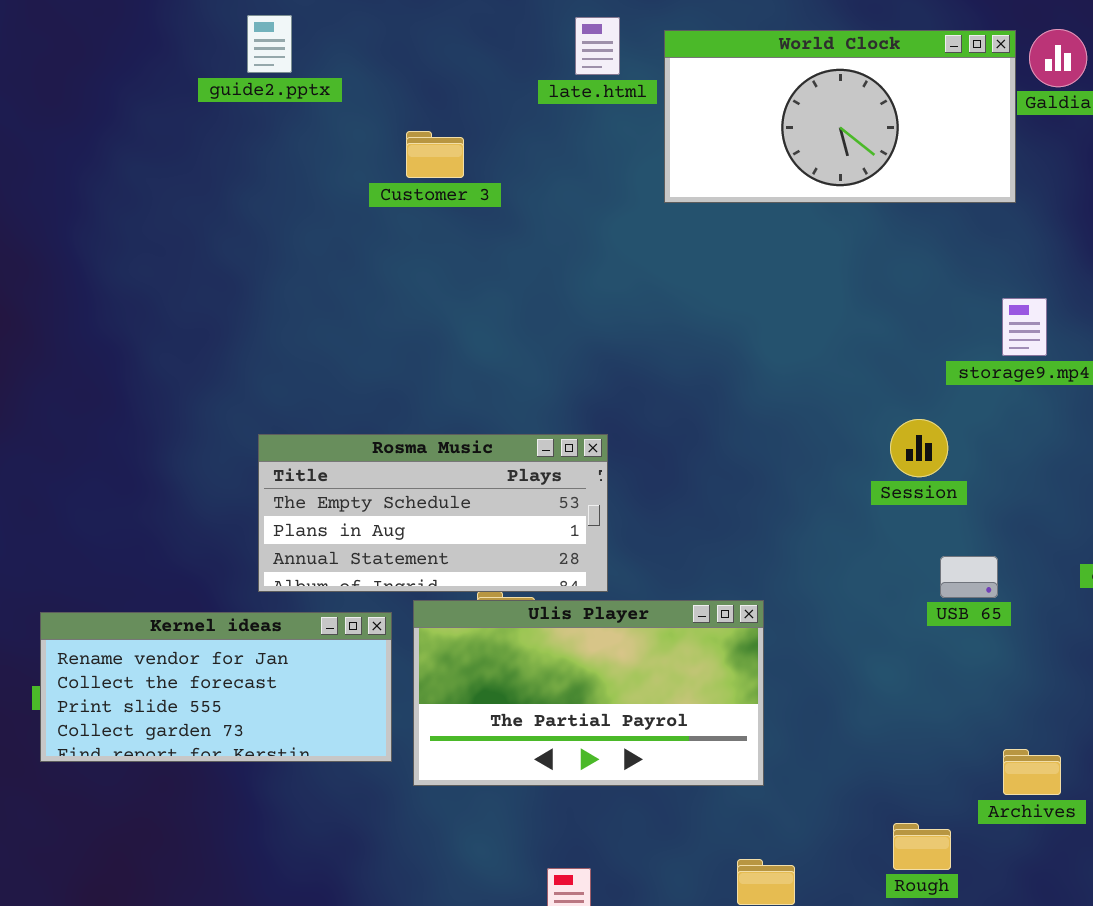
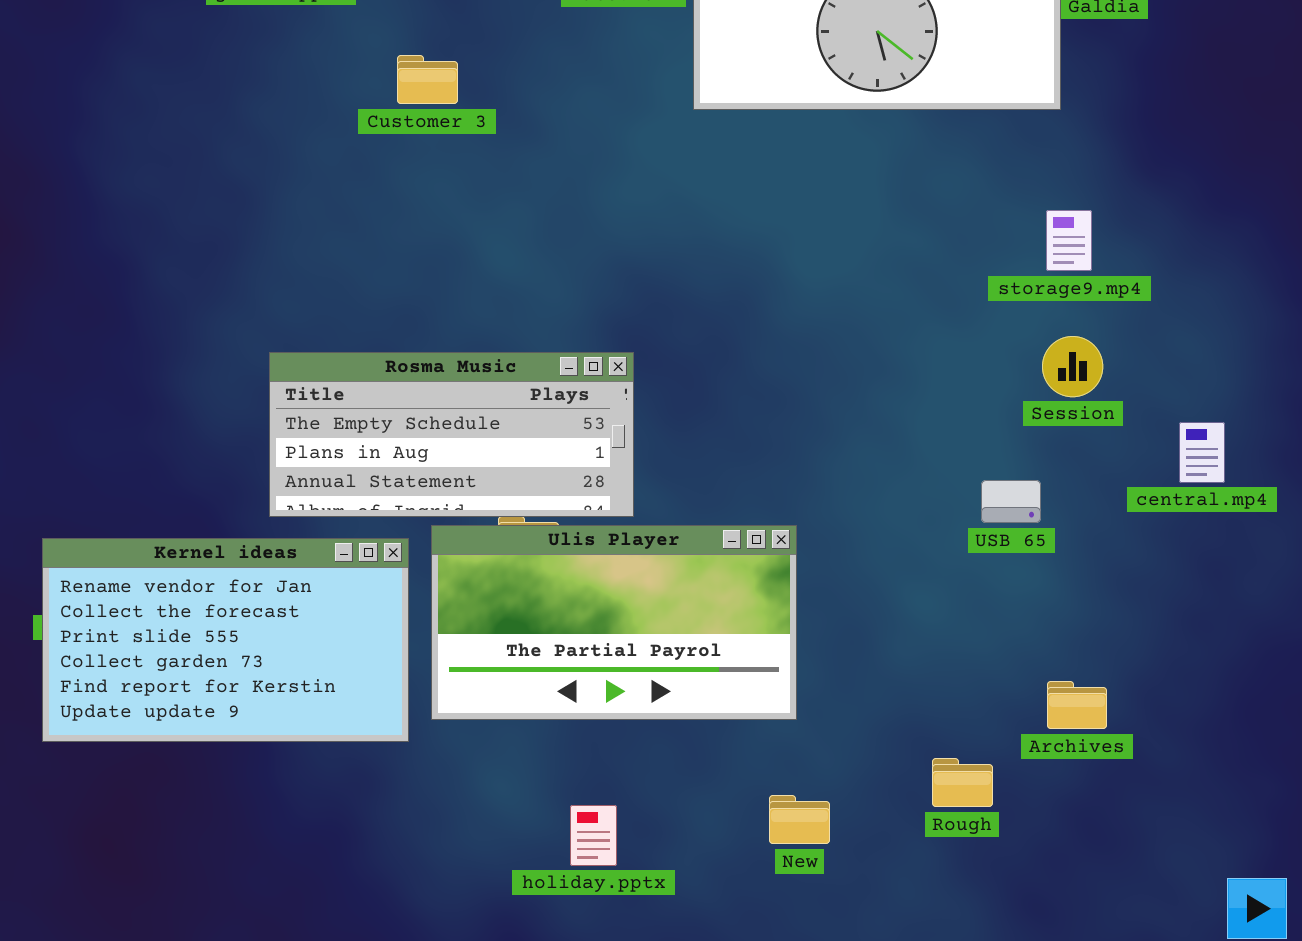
Customer 3: [406,131,464,178] -> [397,55,458,104], moved
Session: [890,419,948,477] -> [1042,336,1103,397], moved
Kernel ideas: [40,612,392,762] -> [42,538,409,742], resized

